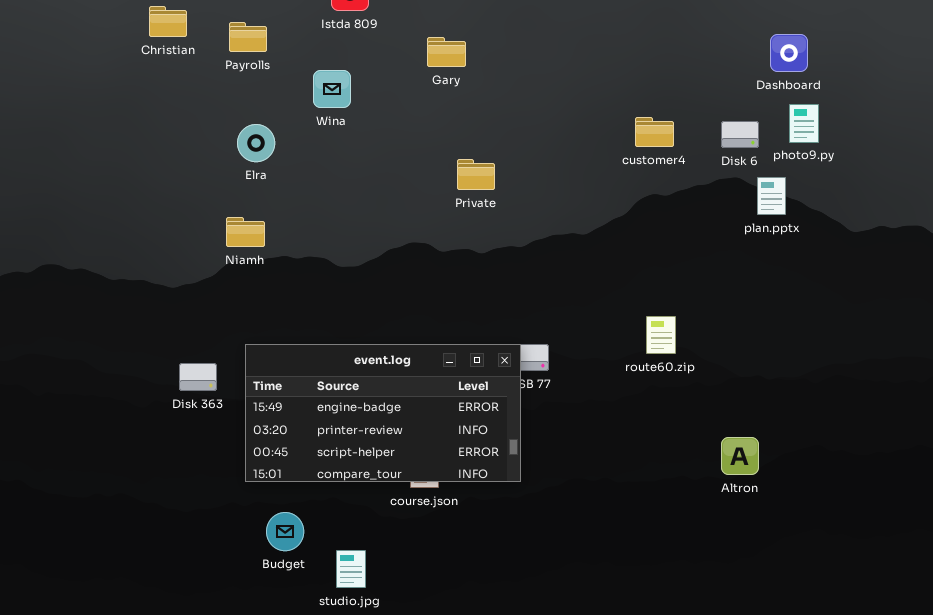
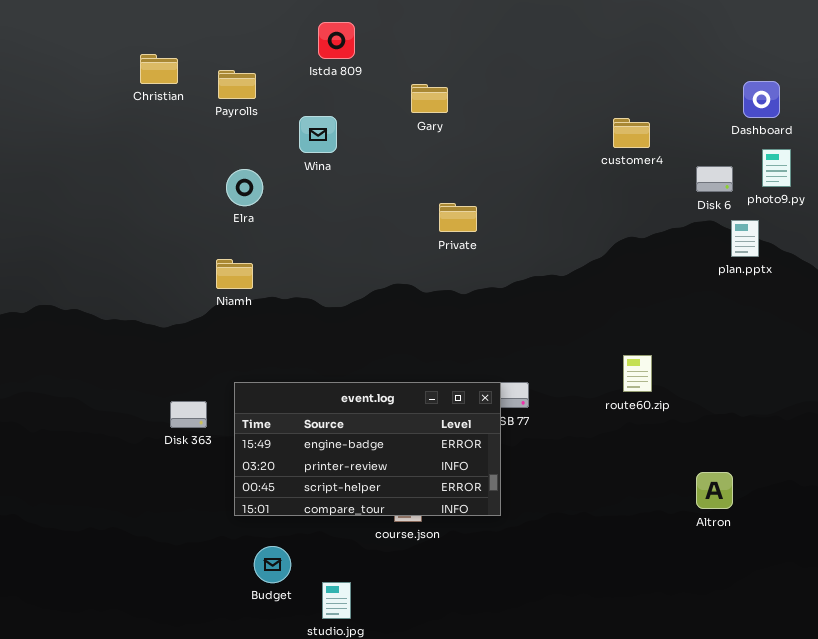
customer4: [635,117,674,147] -> [613,118,650,148], moved

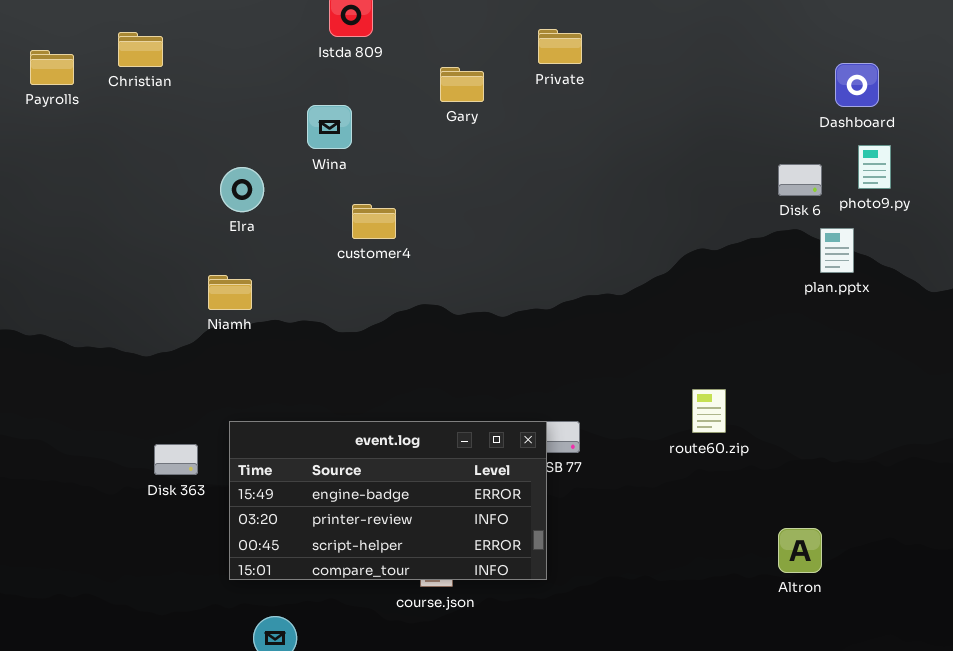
Payrolls: [218,70,256,99] -> [30,50,74,85], moved
customer4: [613,118,650,148] -> [352,204,396,239], moved
Private: [439,203,477,232] -> [538,29,582,64], moved

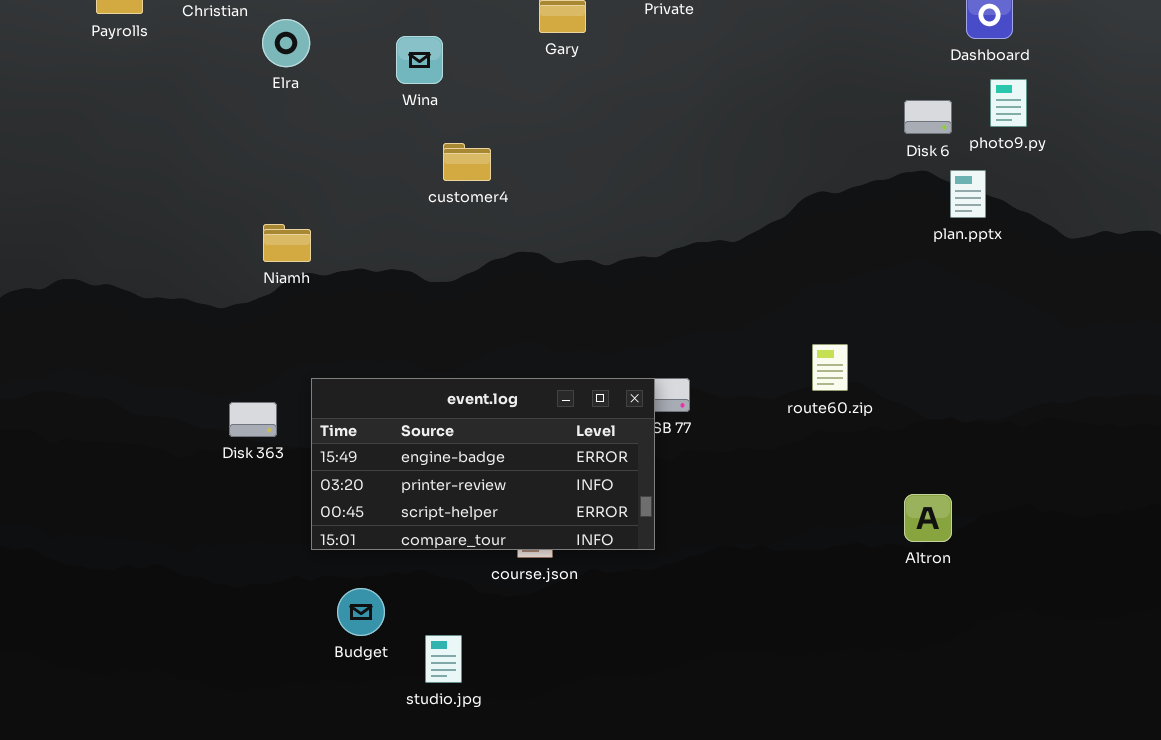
Elra: [220,167,264,212] -> [262,19,310,67], moved
Niamh: [208,275,252,310] -> [263,224,311,262], moved

